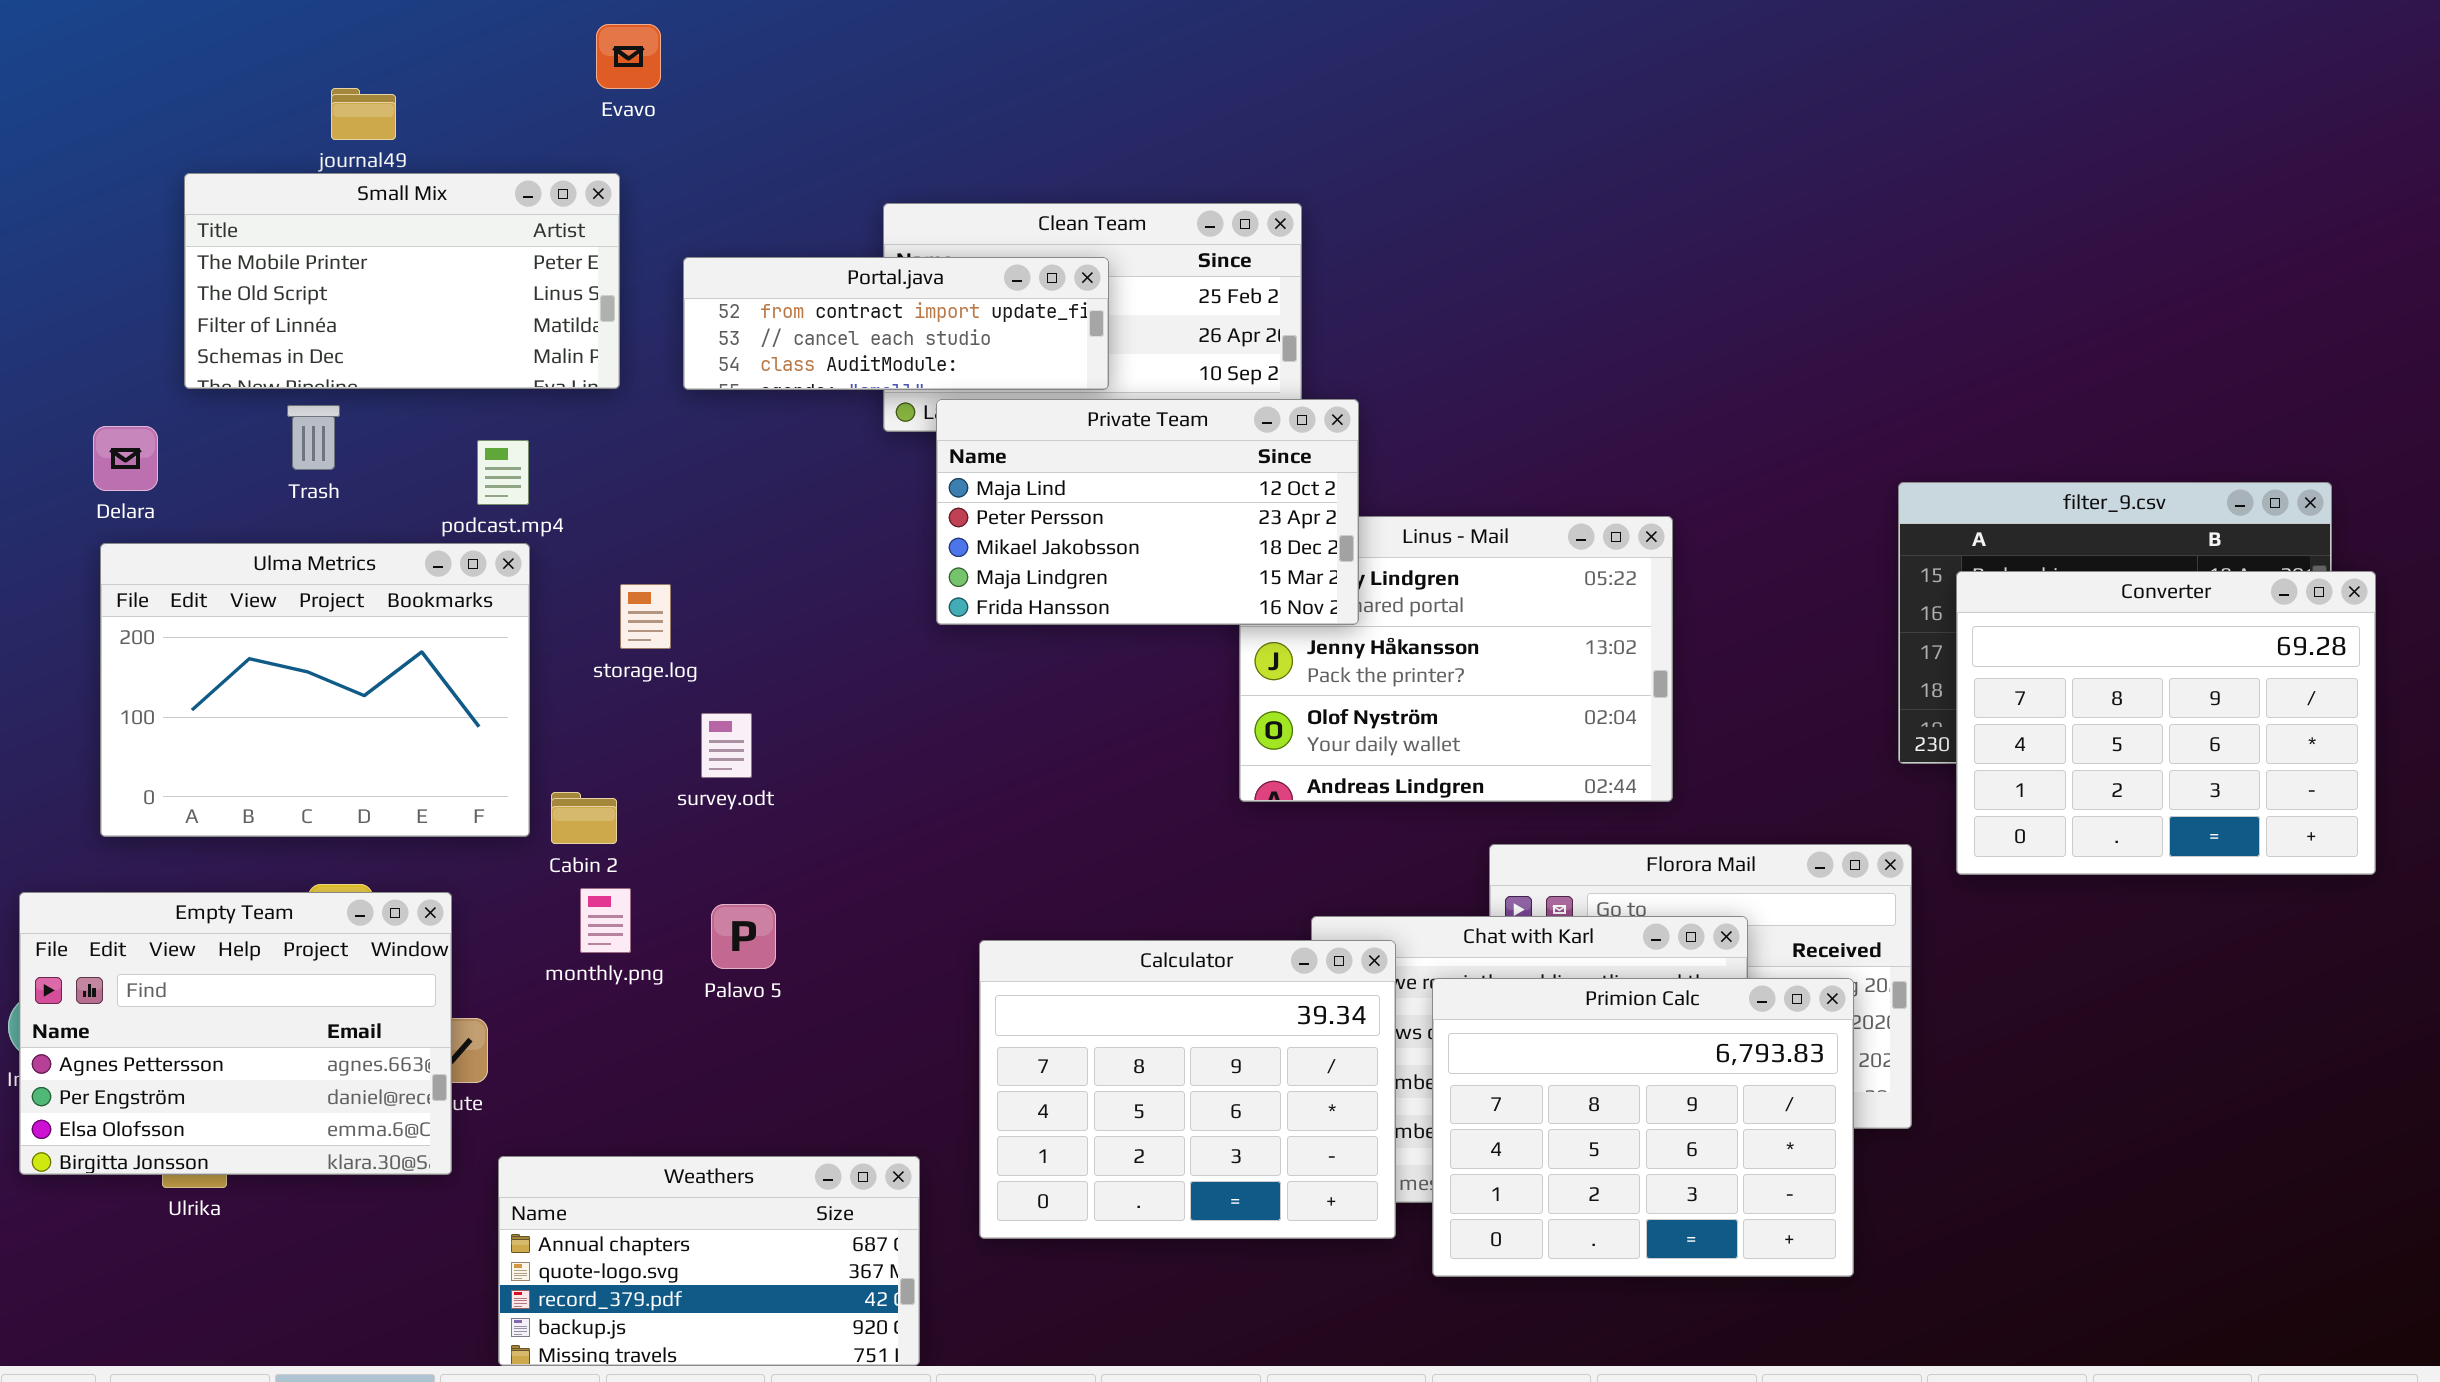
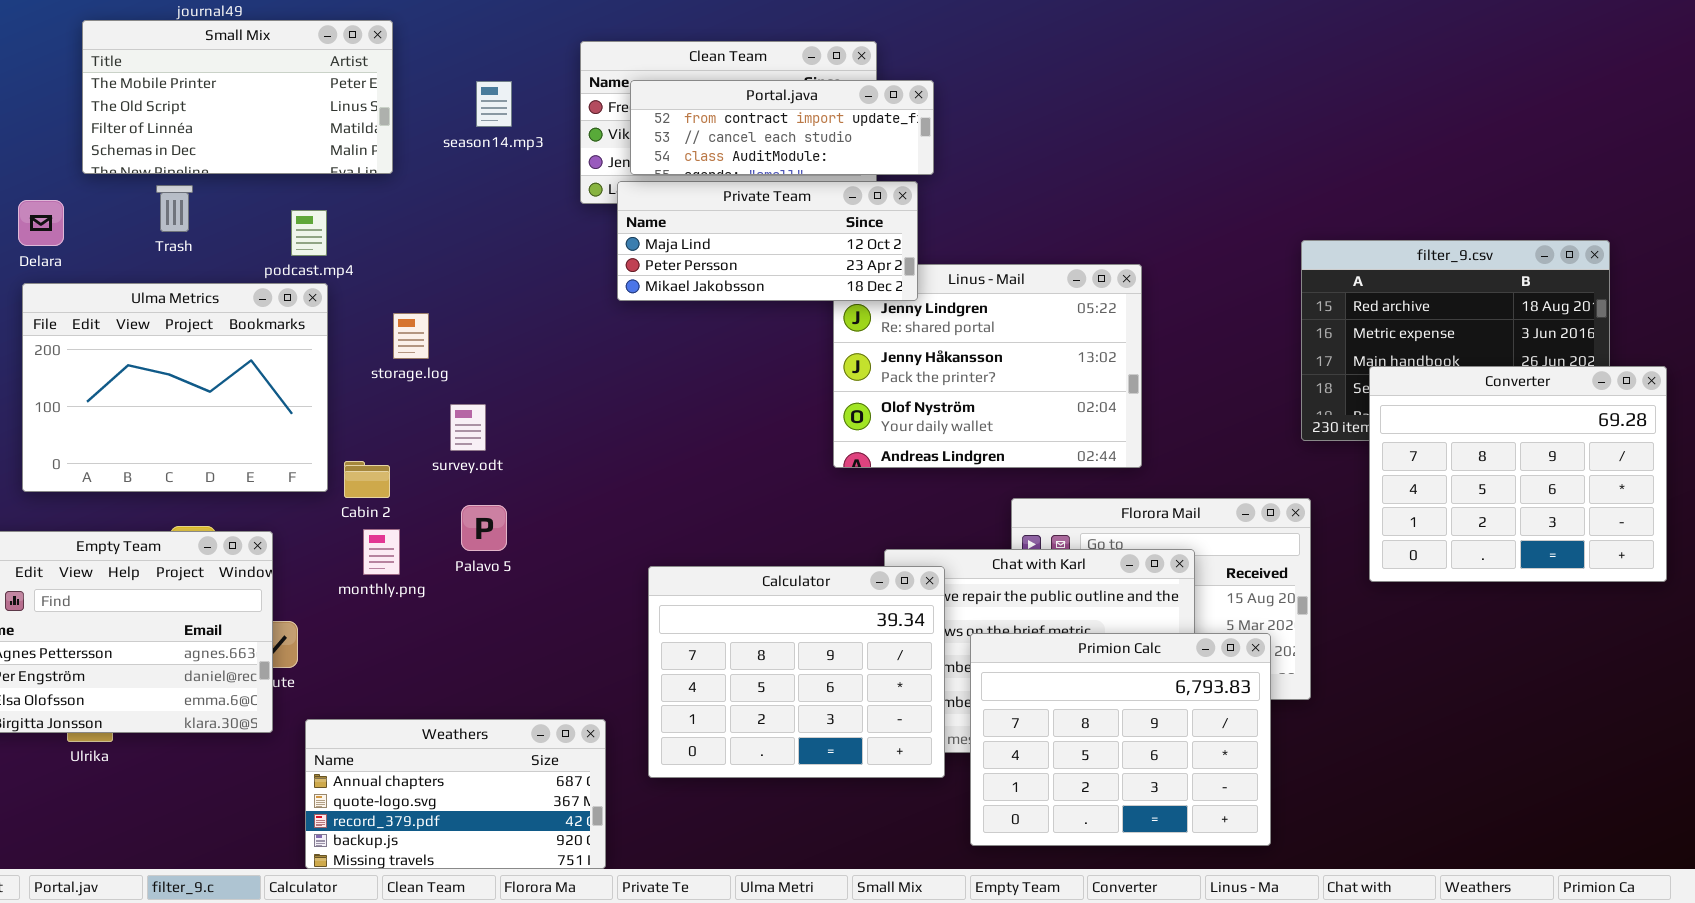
Portal.java: [683,257,1109,390] -> [630,80,934,175], moved
Private Team: [936,399,1359,625] -> [617,181,918,301], resized
Converter: [1956,571,2376,875] -> [1369,366,1667,582], moved
Palavo 5: [711,904,776,969] -> [461,505,507,551], moved
Primion Calc: [1432,978,1854,1277] -> [970,633,1271,846], moved

